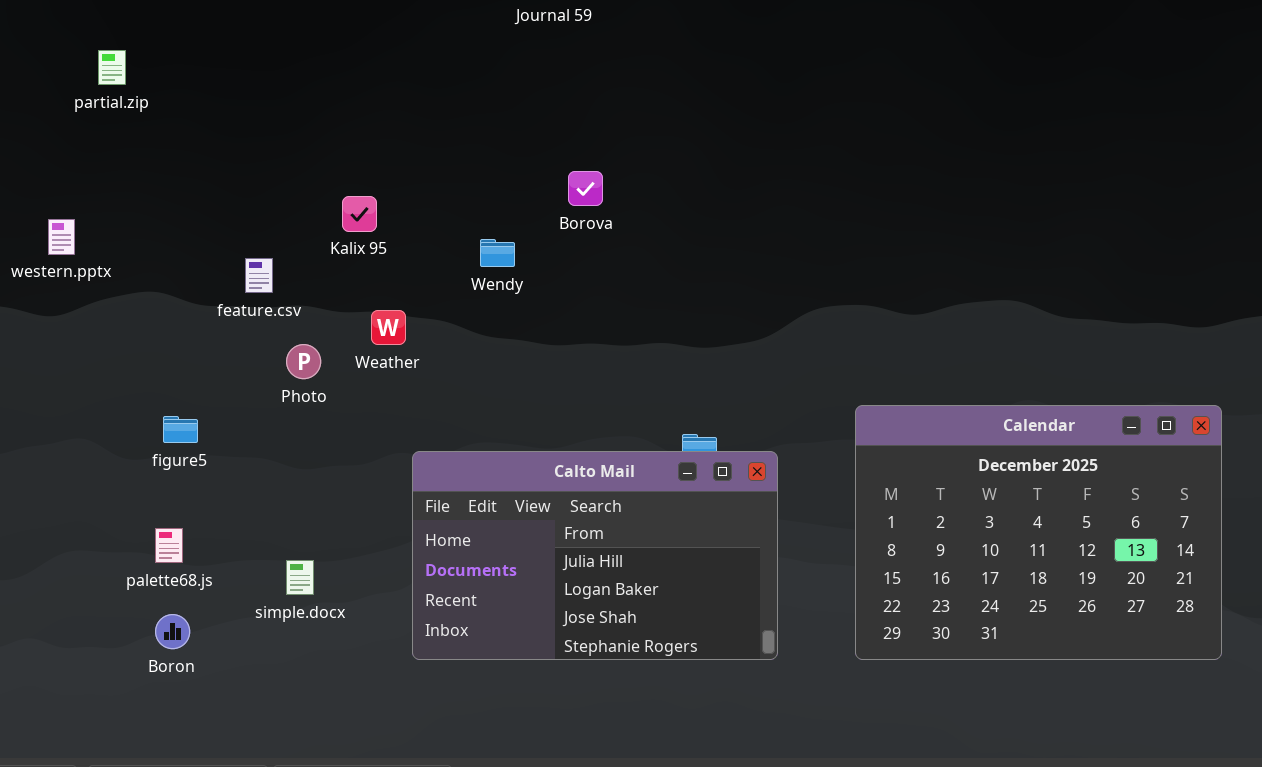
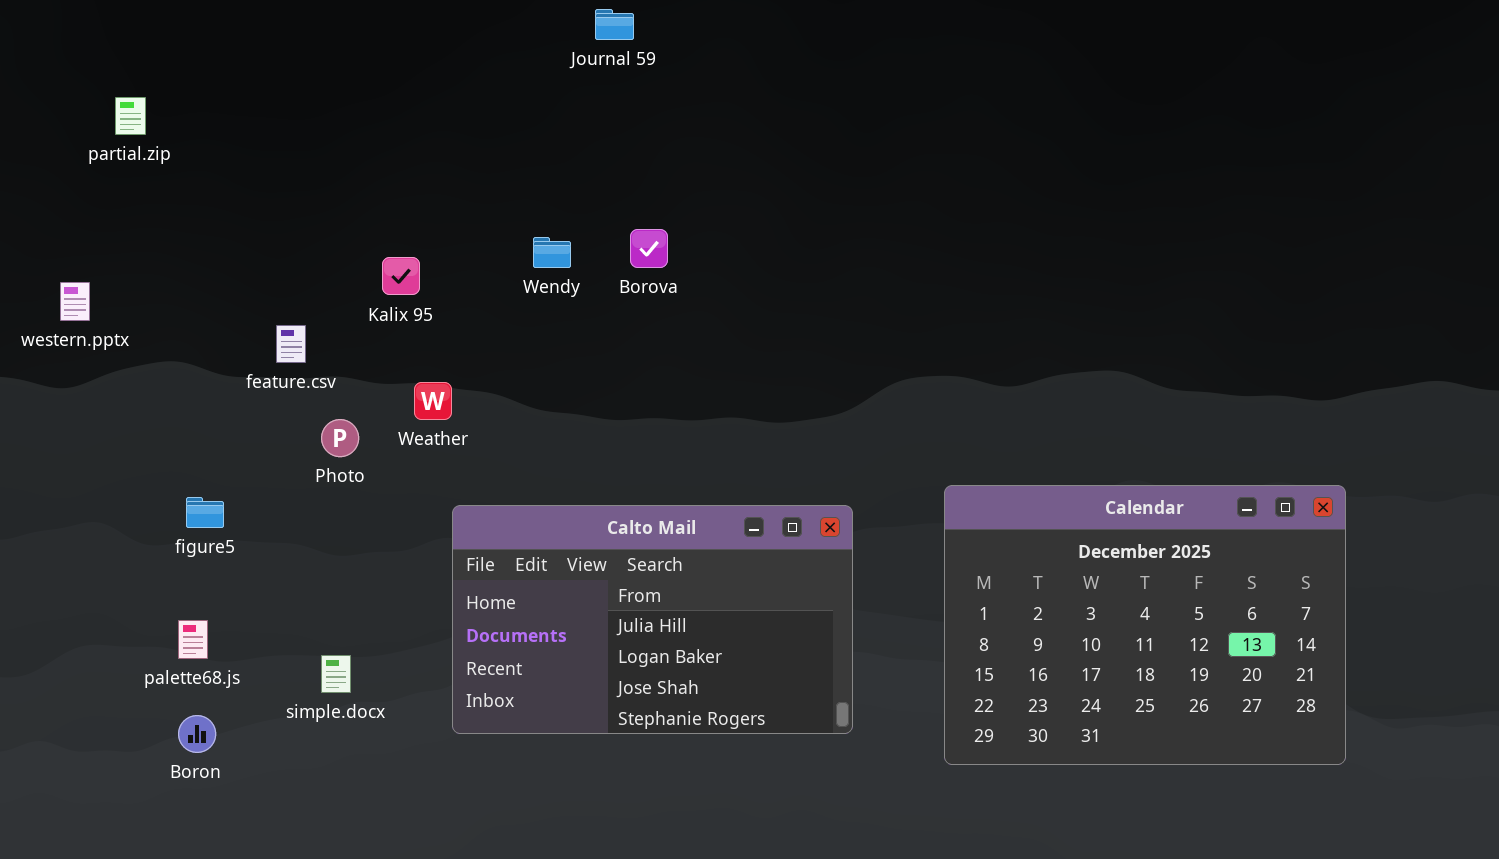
Wendy: [480,239,515,267] -> [533,237,571,268], moved
Calto Mail: [412,451,778,660] -> [452,505,853,734], moved

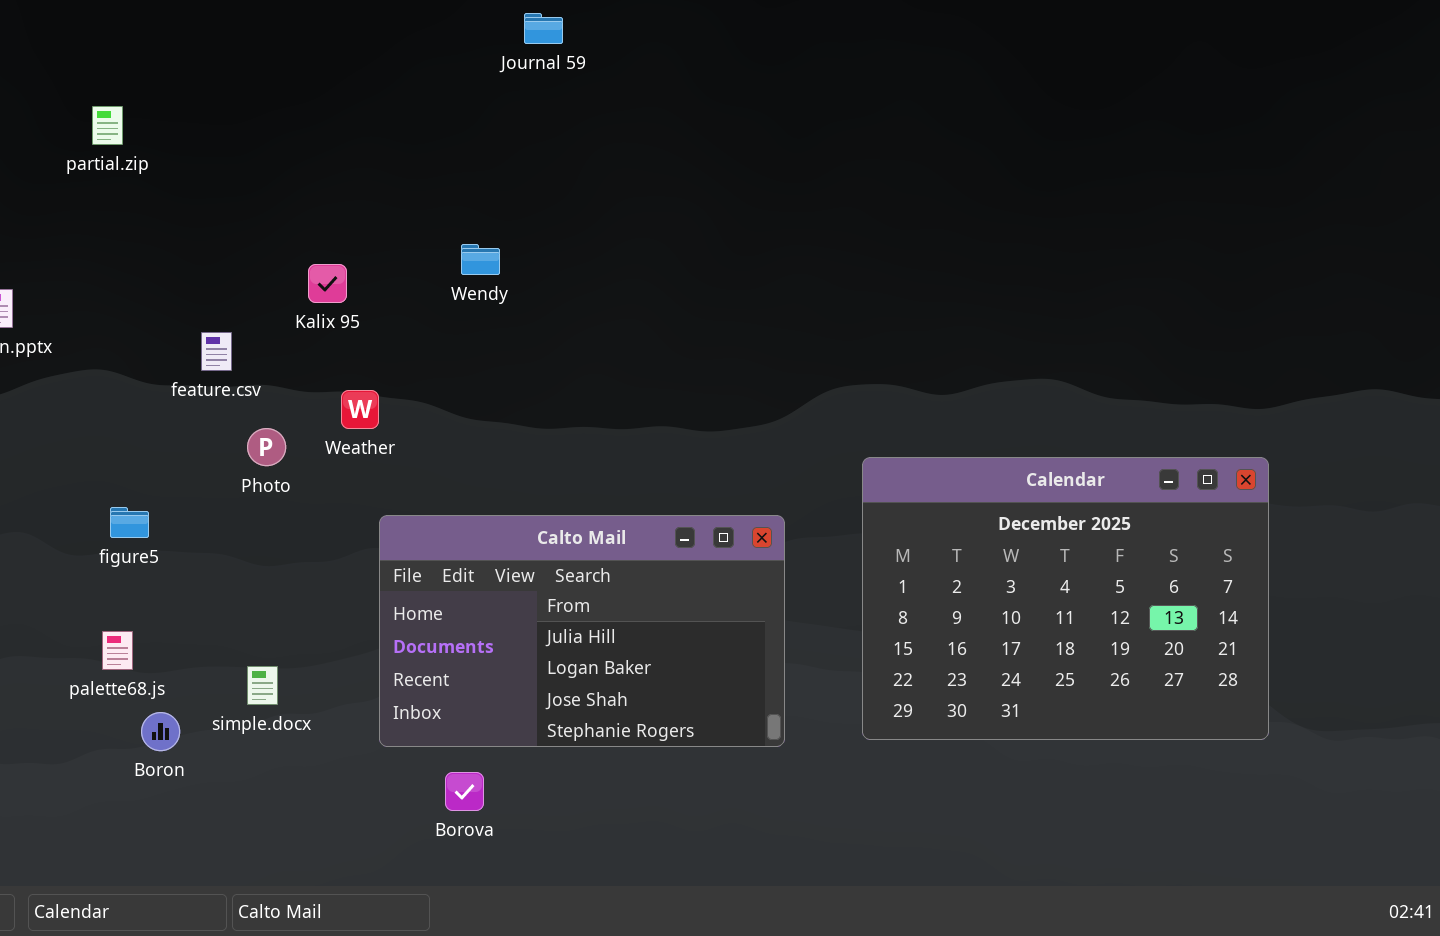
partial.zip: [115,97,146,135] -> [92,106,123,145], moved
Borova: [630,229,668,268] -> [445,772,484,811], moved
Calendar: [944,485,1346,765] -> [862,457,1269,740], moved
Boron: [178,715,216,753] -> [141,712,180,751], moved

